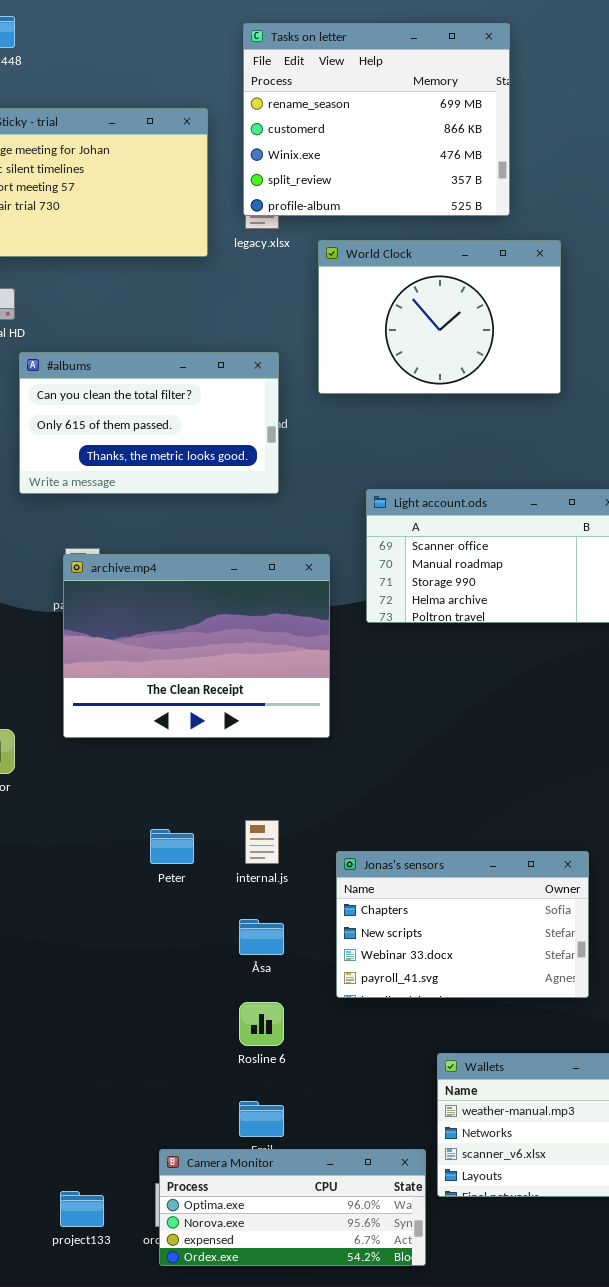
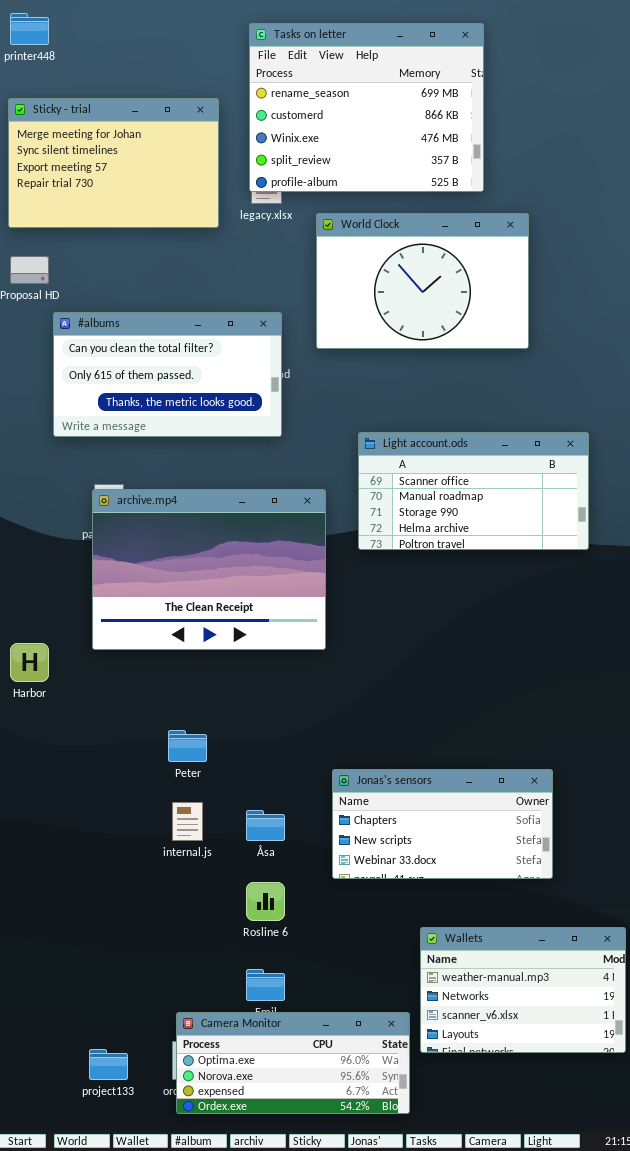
internal.js: [245,820,279,864] -> [172,802,203,841], moved
Jonas's sensors: [336,851,589,998] -> [332,769,553,879], resized

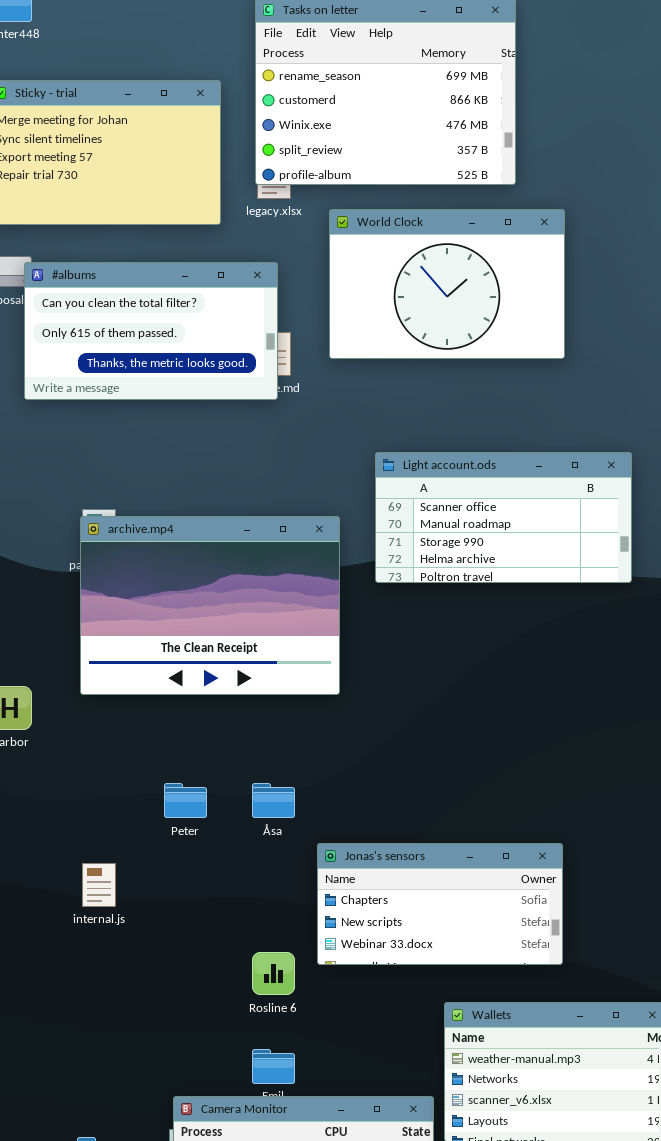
#albums: [53,312,282,437] -> [24,262,278,400], moved
Jonas's sensors: [332,769,553,879] -> [317,843,563,965], moved
internal.js: [172,802,203,841] -> [82,863,116,907], moved
Åsa: [246,810,285,841] -> [252,783,295,818], moved

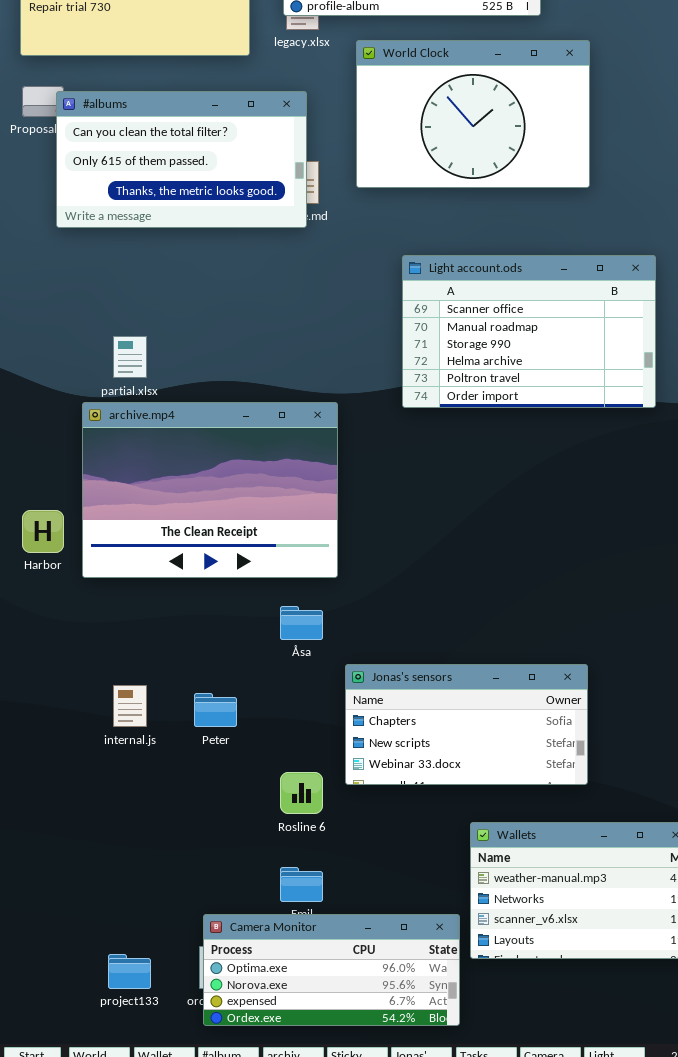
Light account.ods: [375,452,632,583] -> [402,255,656,408], resized
archive.mp4: [80,516,340,695] -> [82,402,338,578], moved
Peter: [164,783,207,818] -> [194,693,237,727], moved

